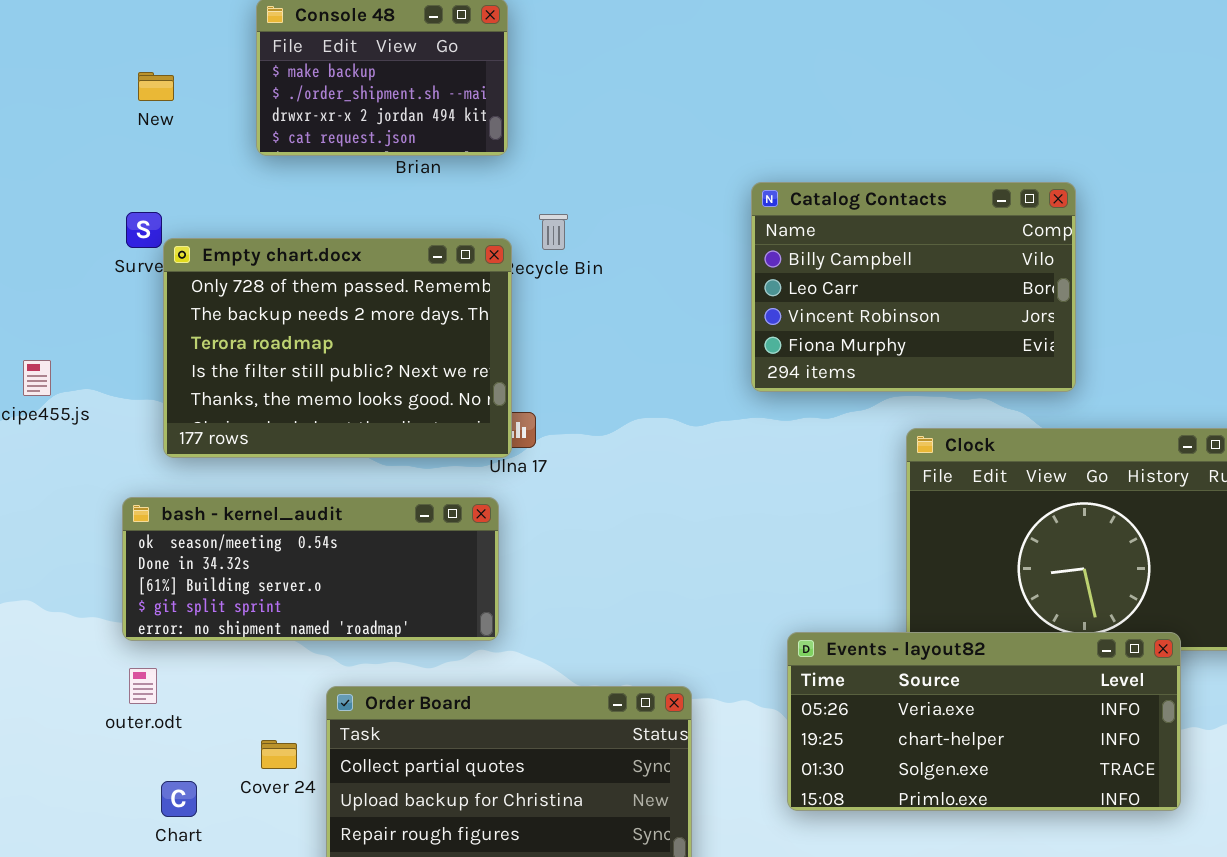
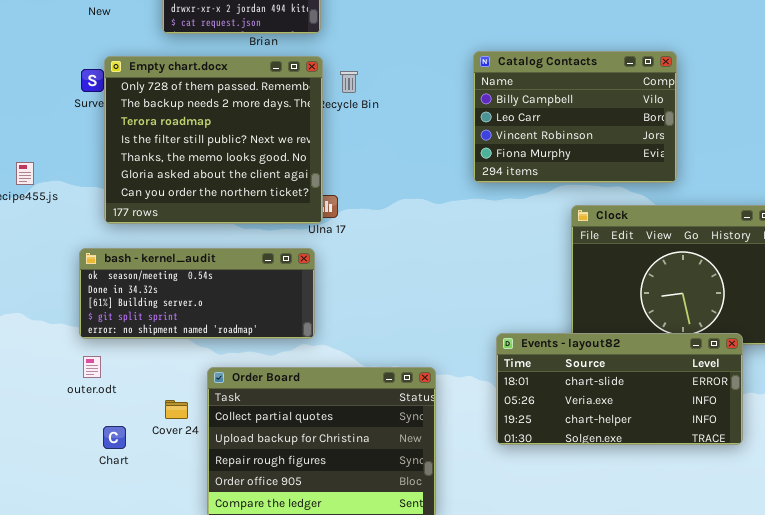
Empty chart.docx: [163,238,512,458] -> [104,56,323,224], resized
Events - layout82: [787,632,1181,811] -> [496,333,743,445], scrolled up 1 row

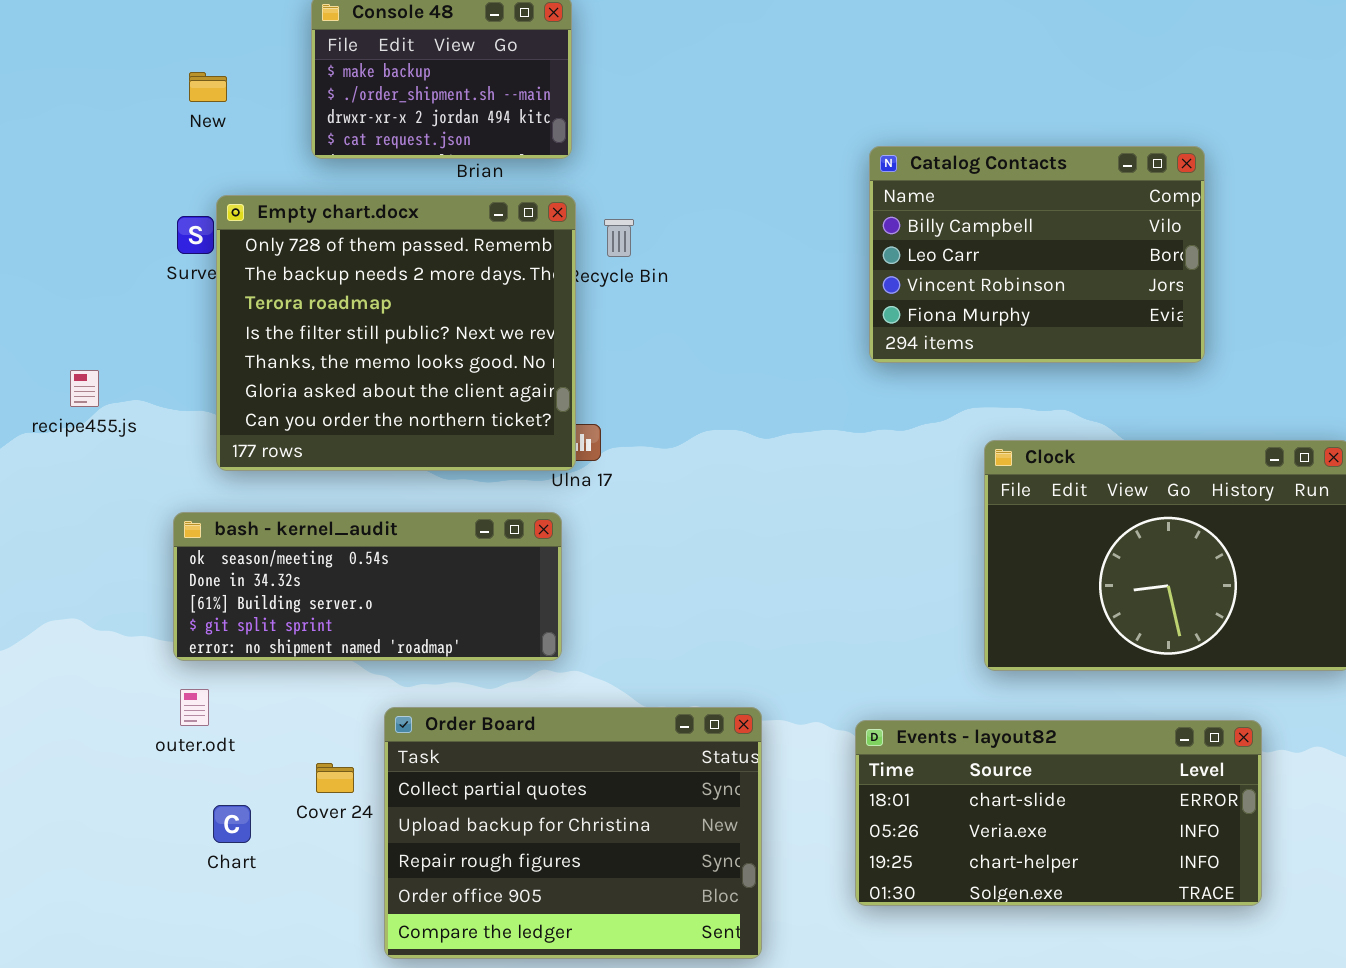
Catalog Contacts: [473,51,677,183] -> [869,146,1205,363], moved
Events - layout82: [496,333,743,445] -> [855,720,1262,906], moved

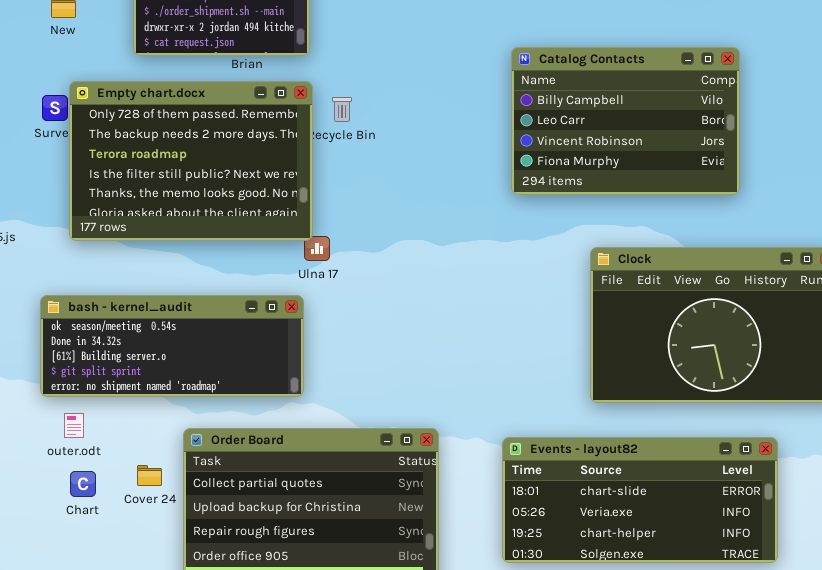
Empty chart.docx: [216,195,576,471] -> [69,81,313,241], resized
outer.odt: [180,689,209,726] -> [64,413,84,438], moved
Chart: [213,805,251,843] -> [70,471,96,497], moved

